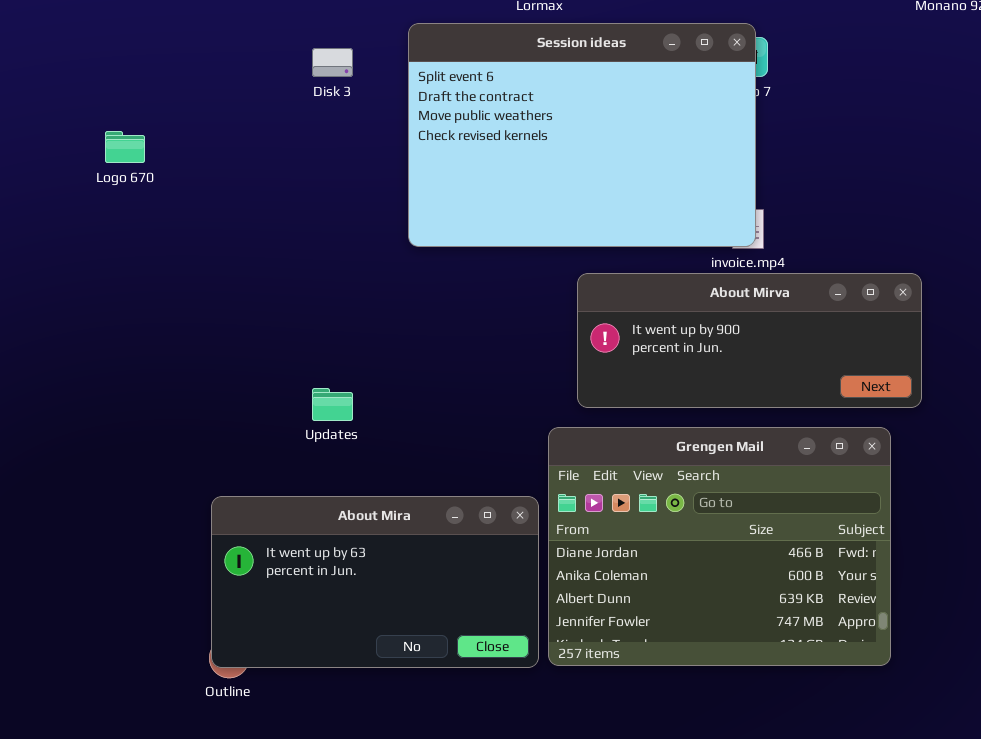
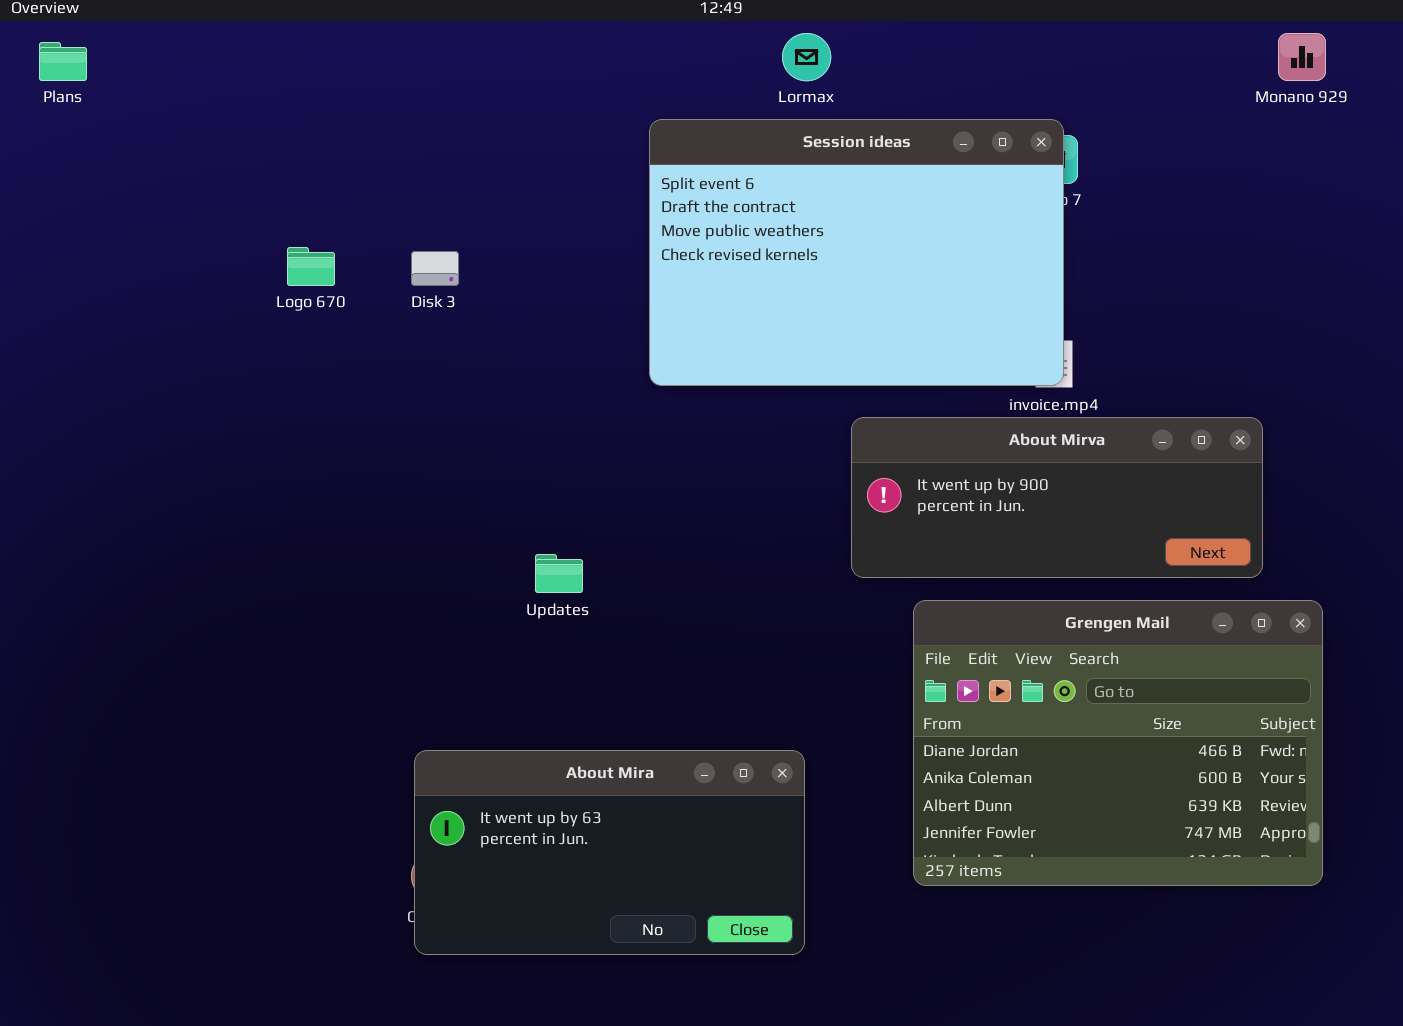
Disk 3: [312,48,353,77] -> [411,251,459,286], moved
Grengen Mail: [548,427,891,666] -> [913,600,1323,886], moved
About Mira: [211,496,539,668] -> [414,750,805,955], moved

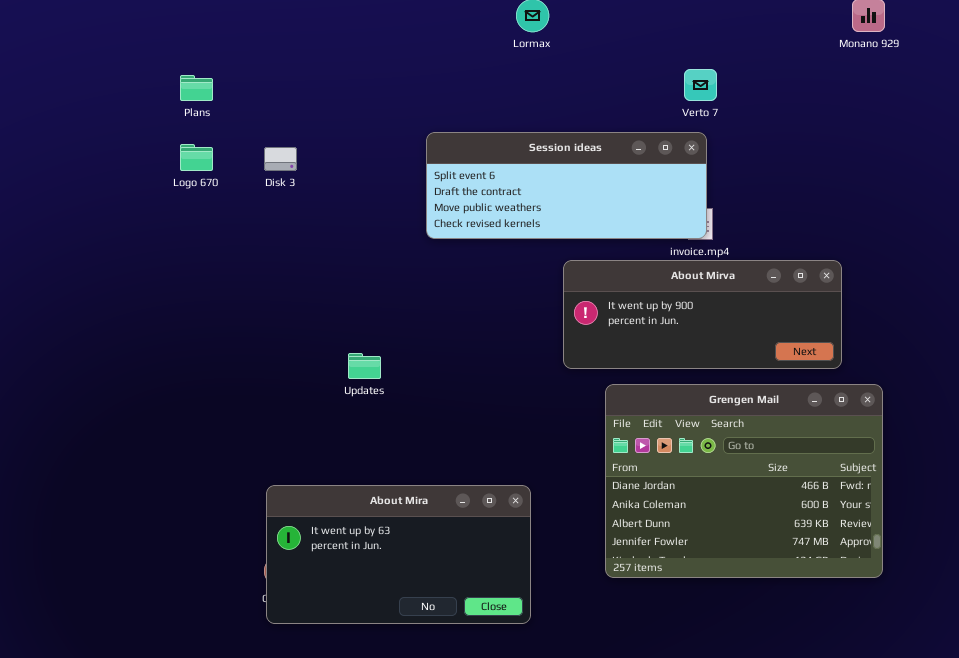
Plans: [39,42,87,81] -> [180,75,213,101], moved
Session ideas: [649,119,1064,386] -> [426,132,707,239], resized

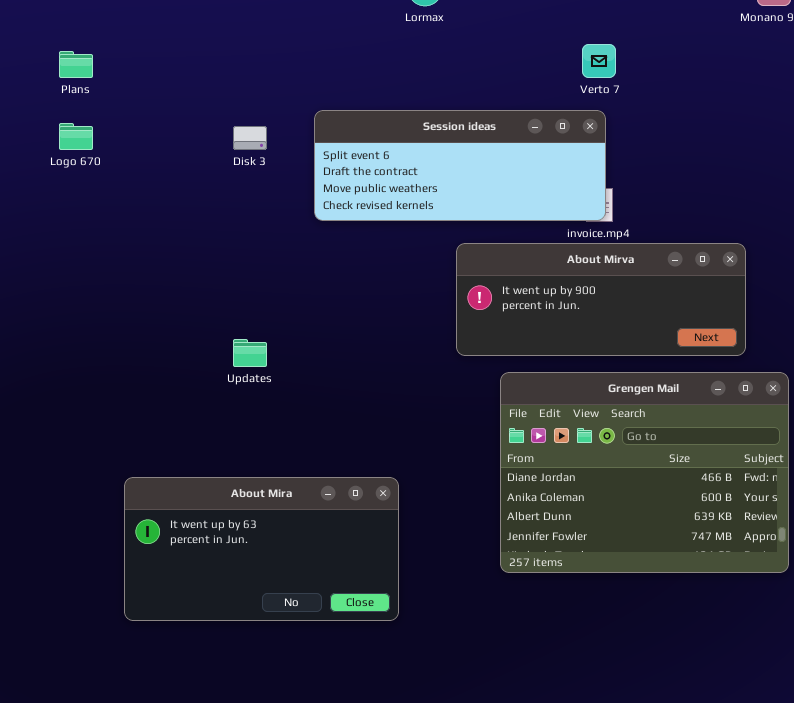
Disk 3: [264,147,297,171] -> [233,126,267,150], moved
About Mira: [266,485,531,624] -> [124,477,399,621], moved

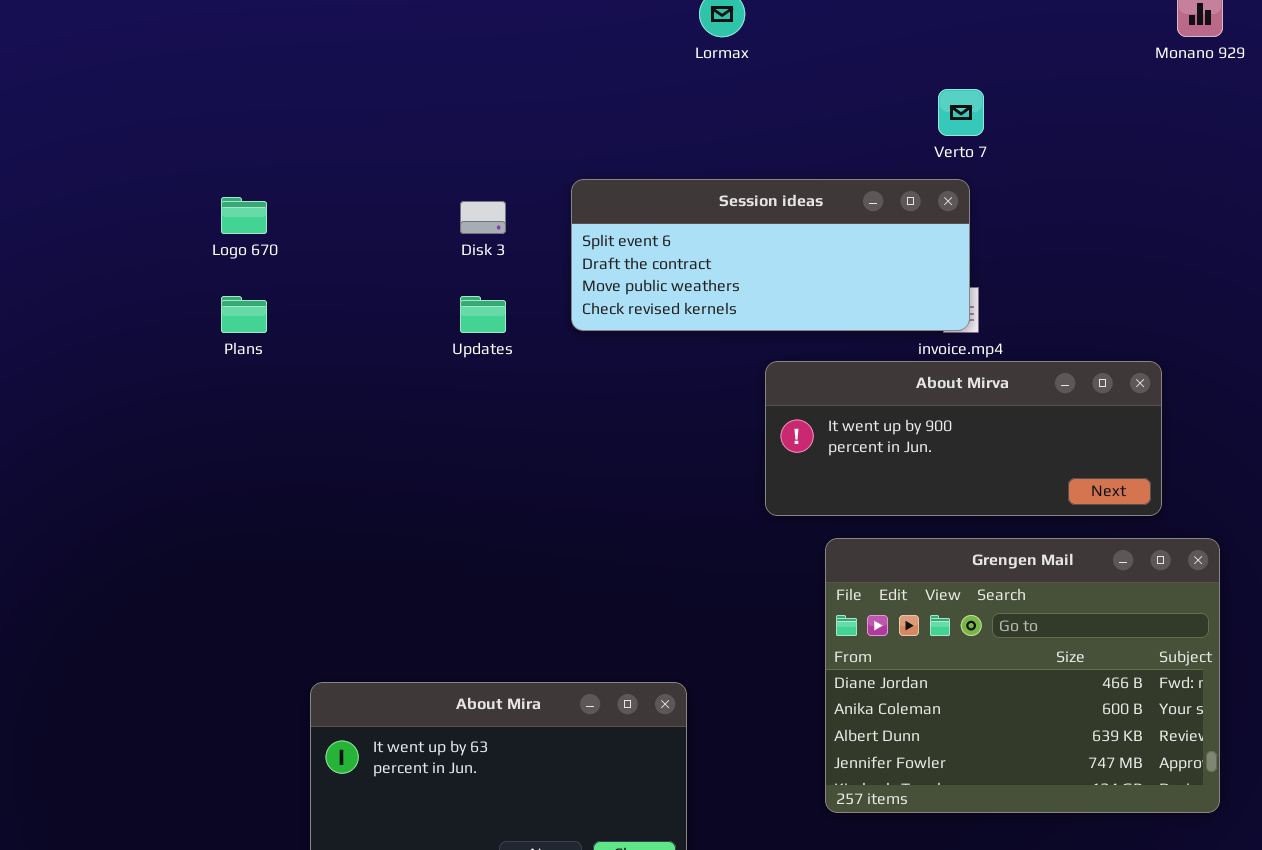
Plans: [59,51,93,78] -> [221,296,267,333], moved
Updates: [233,339,267,367] -> [460,296,506,333], moved

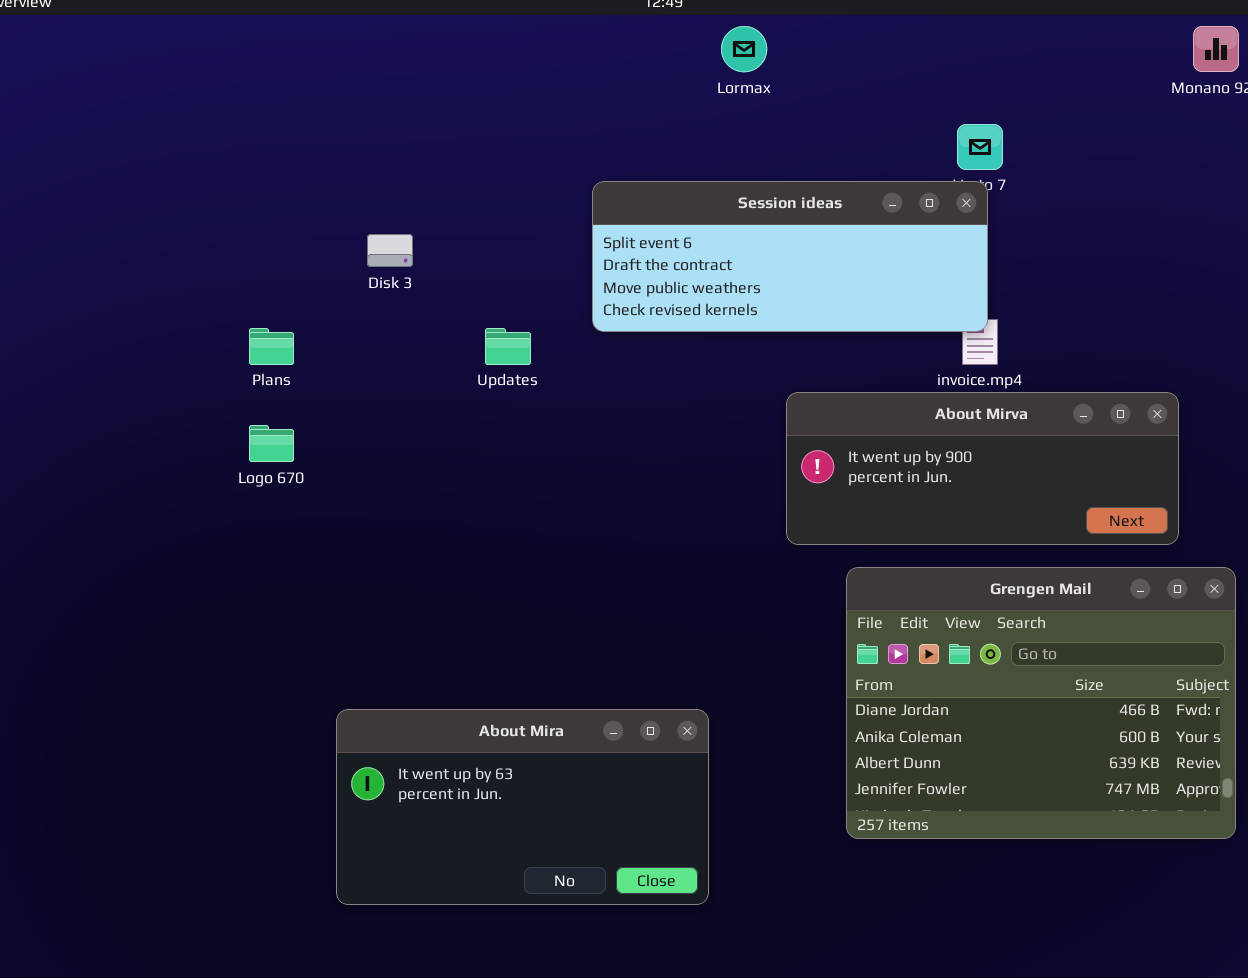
Session ideas: [571,179,970,331] -> [592,181,988,332], moved
Logo 670: [221,197,267,234] -> [249,425,294,462], moved
Disk 3: [460,201,506,234] -> [367,234,413,267], moved

